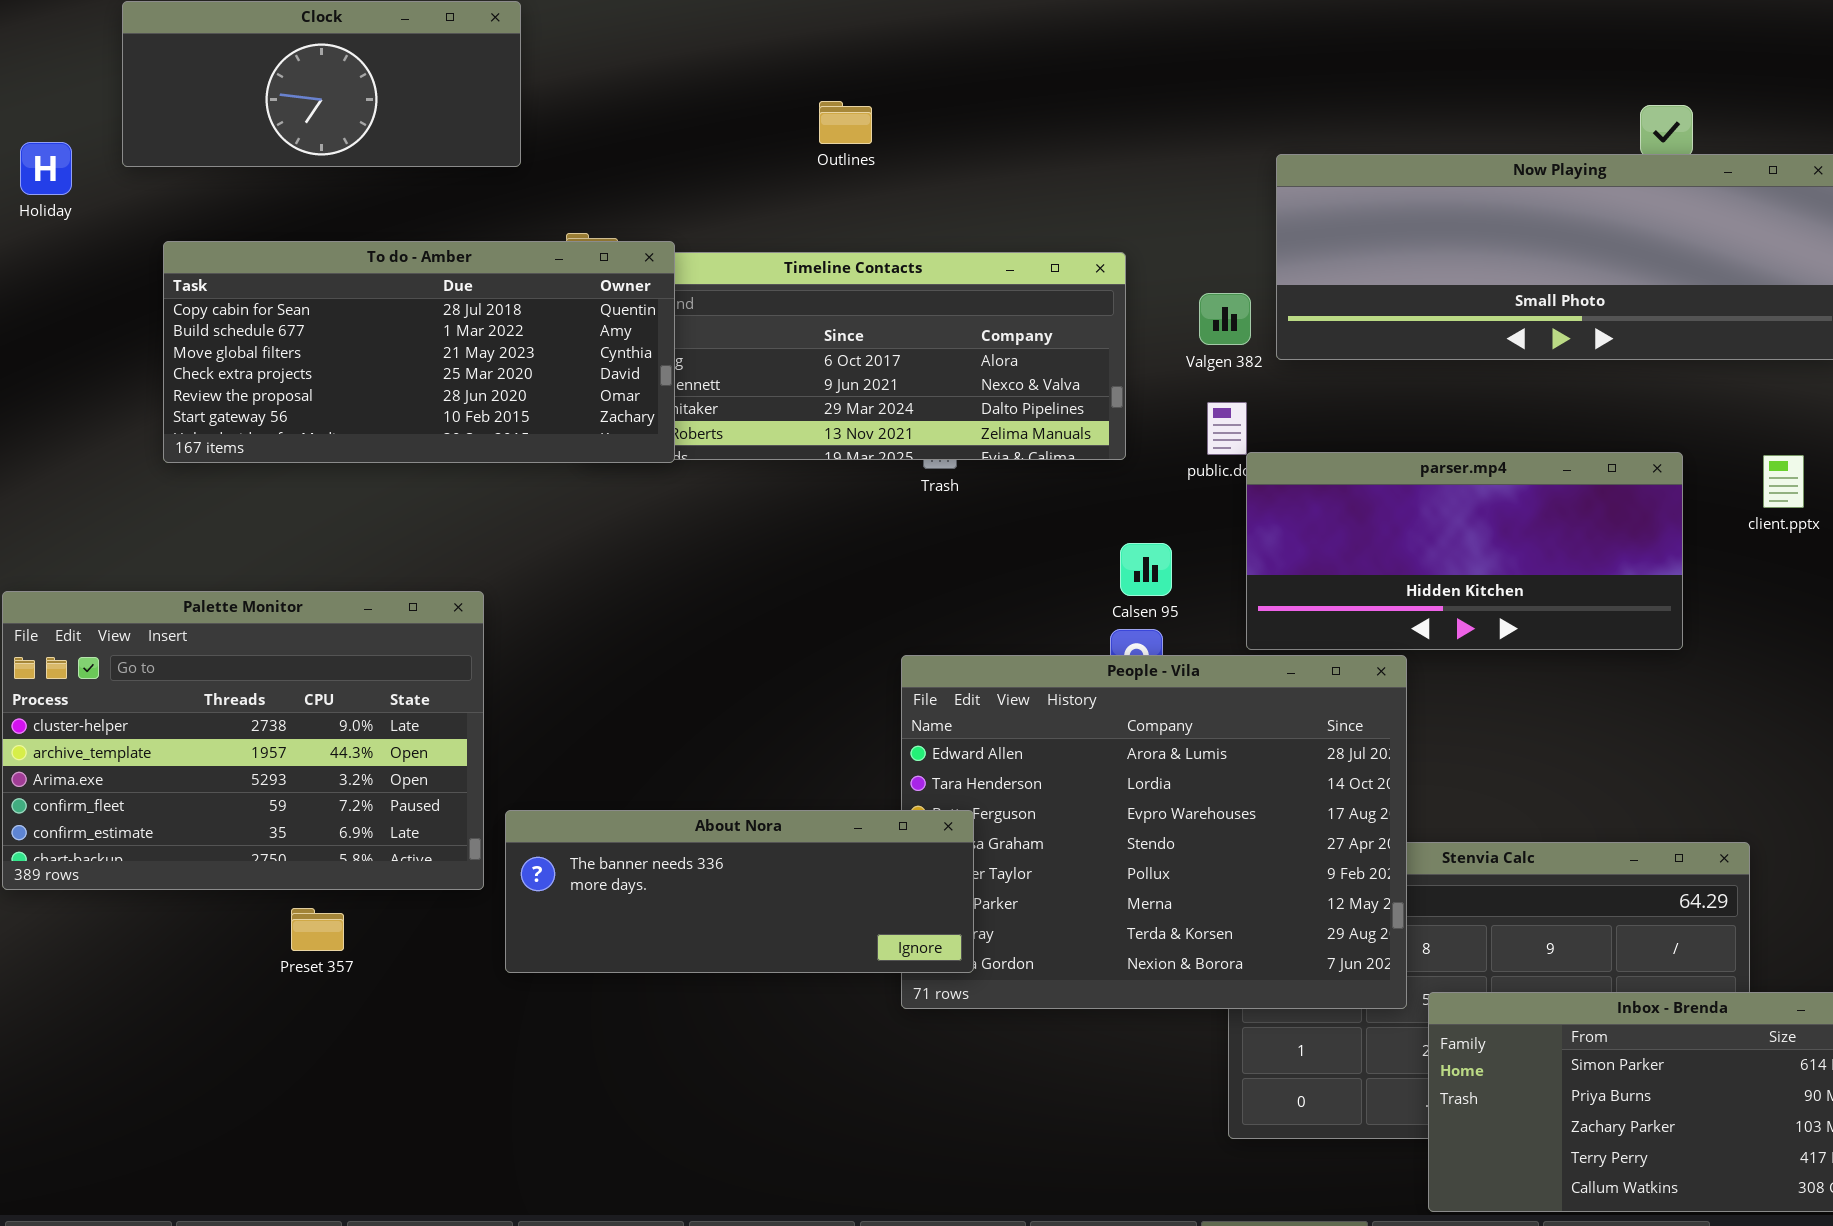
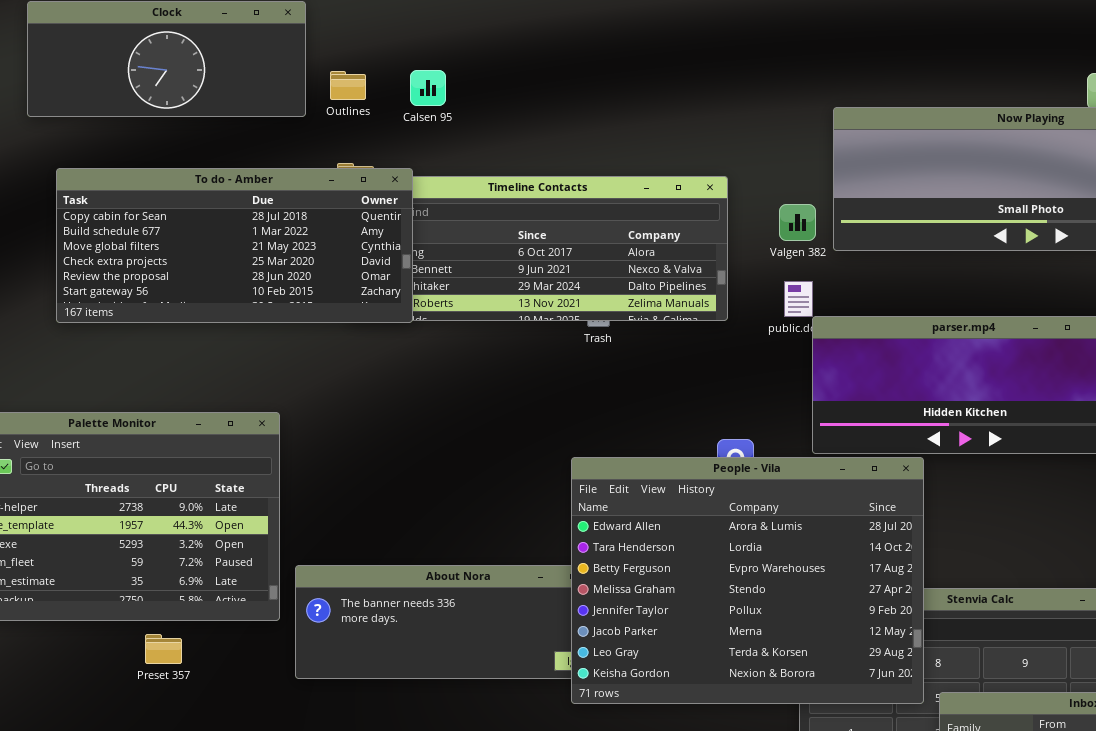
Outlines: [819,101,872,144] -> [330,71,366,100], moved
Calsen 95: [1120,543,1172,596] -> [410,70,446,106], moved
People - Vila: [901,655,1407,1009] -> [571,457,924,704], raised

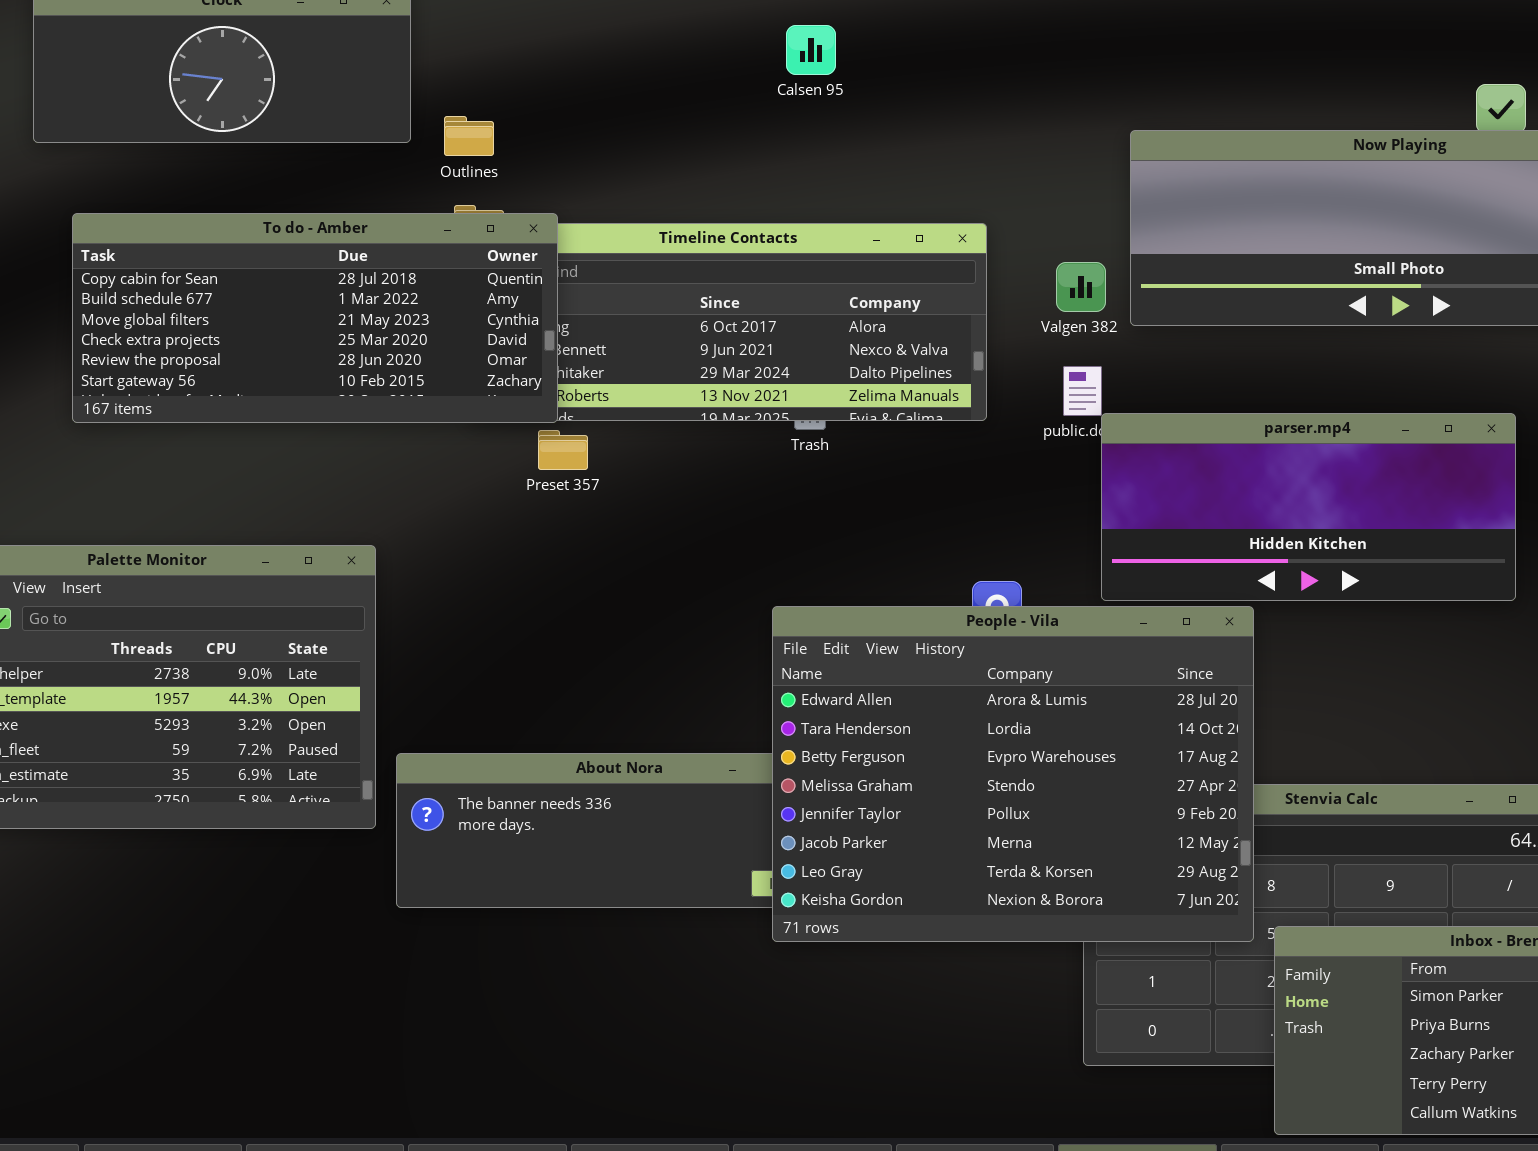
Calsen 95: [410,70,446,106] -> [786,25,836,75], moved
Outlines: [330,71,366,100] -> [444,116,494,156], moved
Preset 357: [145,634,182,664] -> [538,430,588,470], moved

